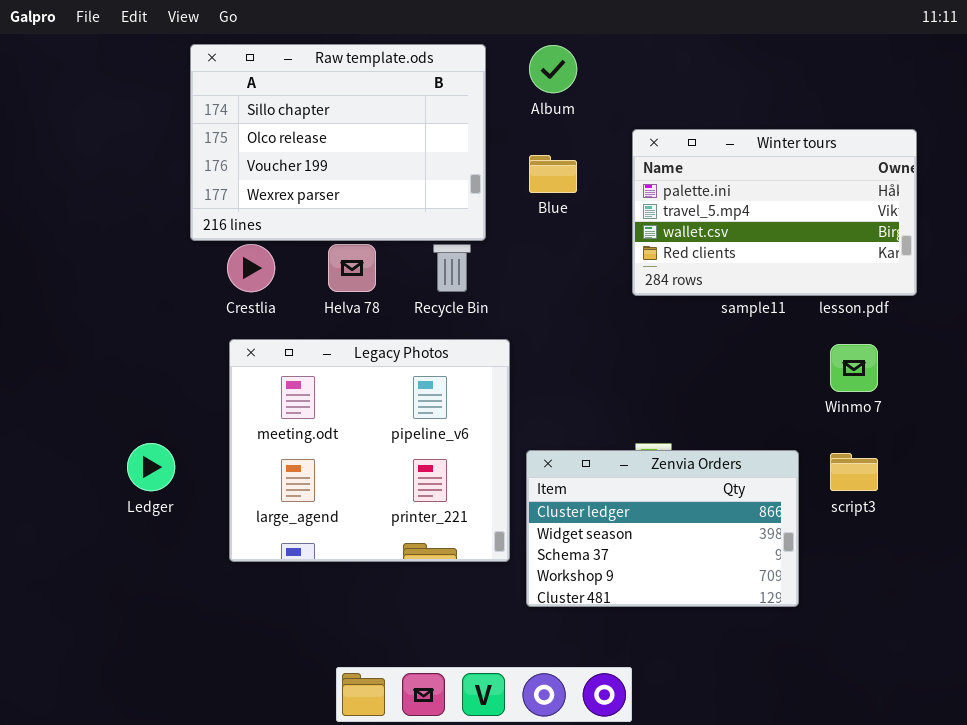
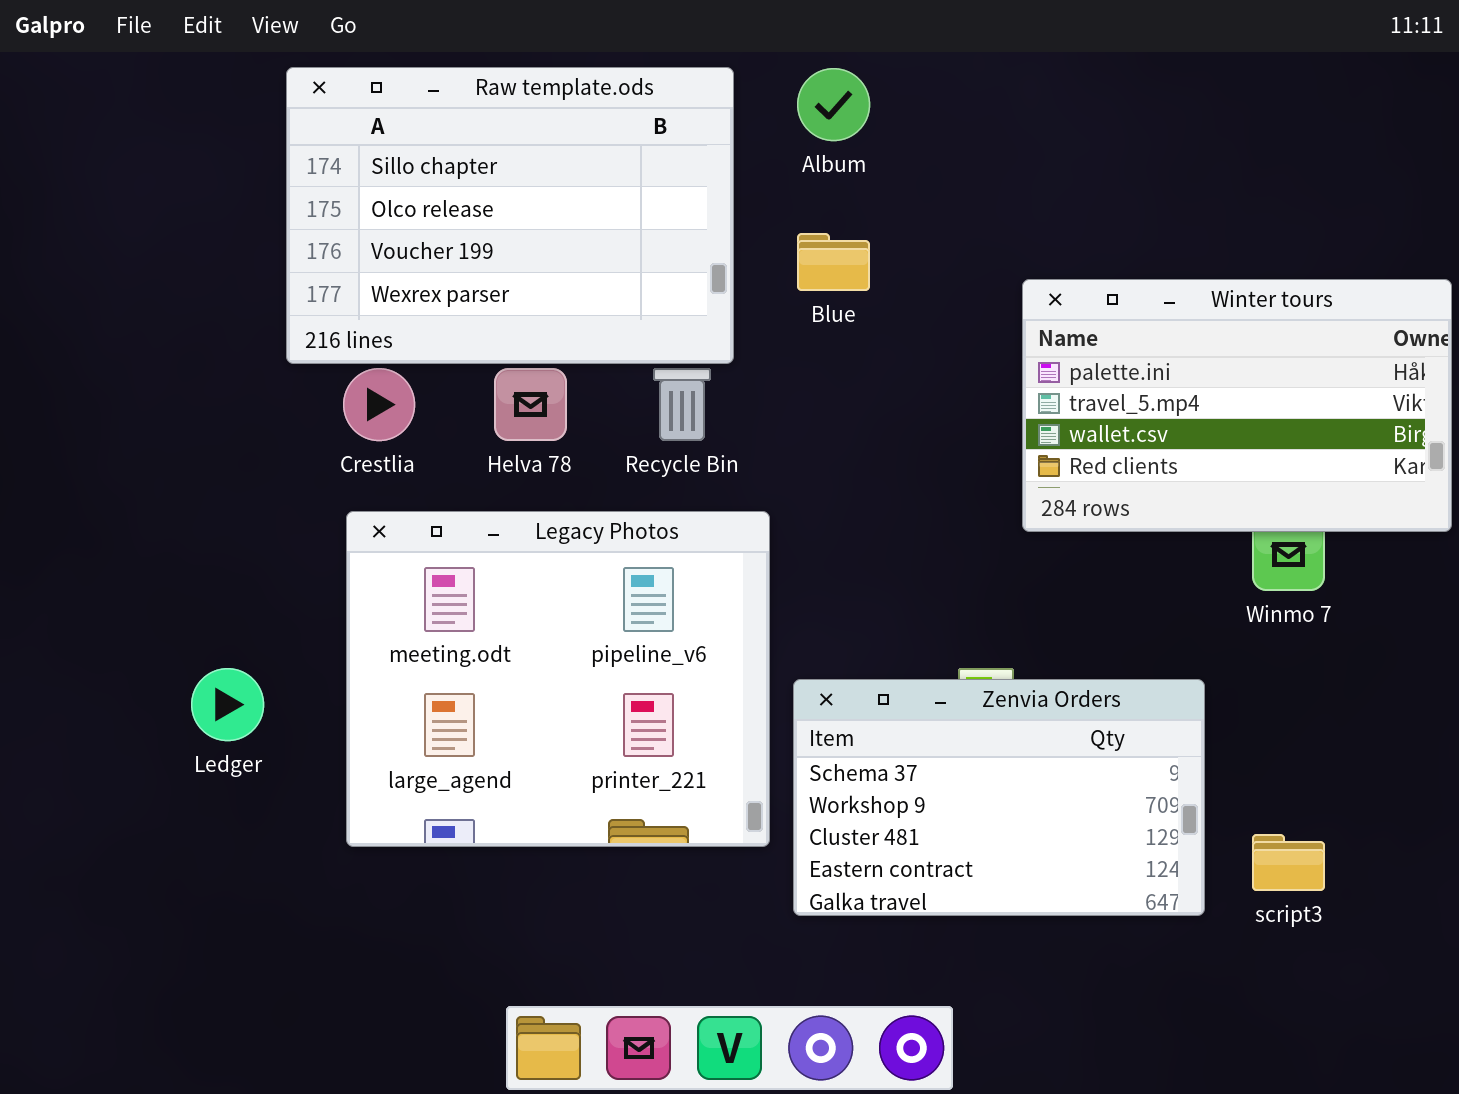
Winter tours: [632,129,917,296] -> [1022,279,1452,532], moved
Zenvia Orders: [526,450,799,607] -> [793,679,1205,916], scrolled down 2 rows
script3: [830,453,878,491] -> [1252,834,1325,891], moved

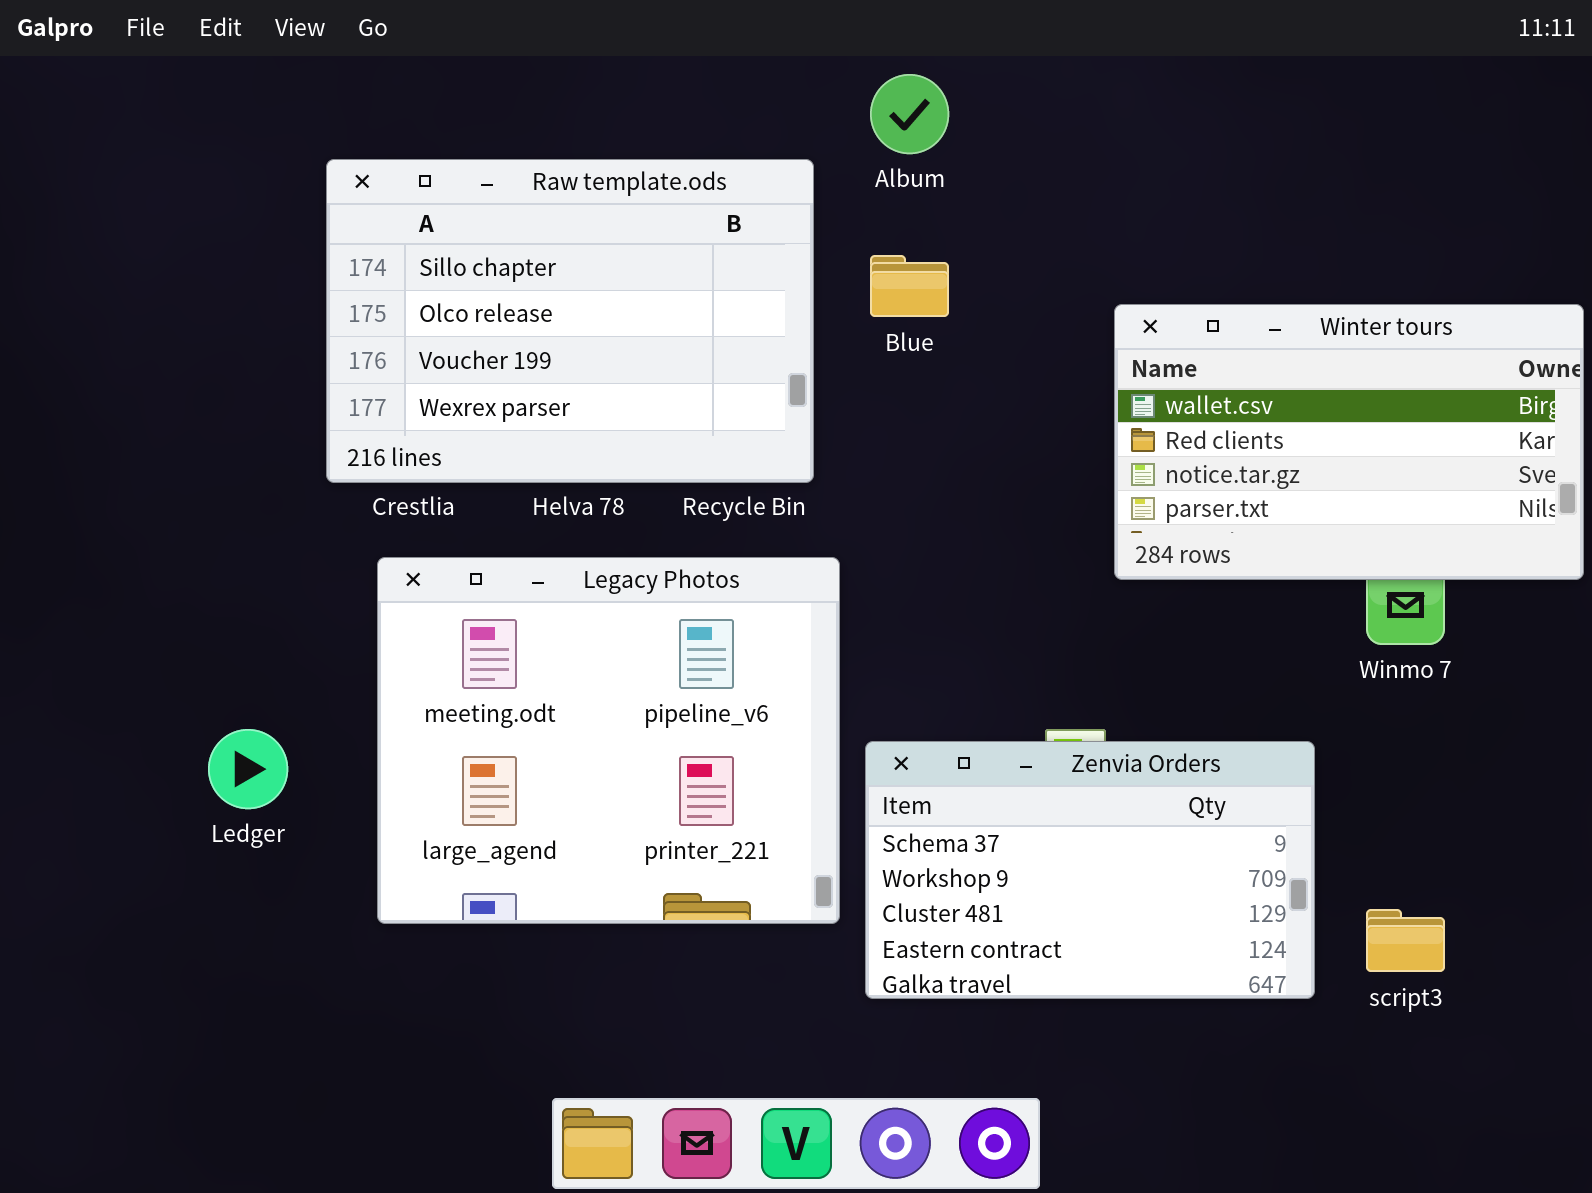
Raw template.ods: [286,67,734,364] -> [326,159,814,483], moved
Winter tours: [1022,279,1452,532] -> [1114,304,1584,580], scrolled down 2 rows

